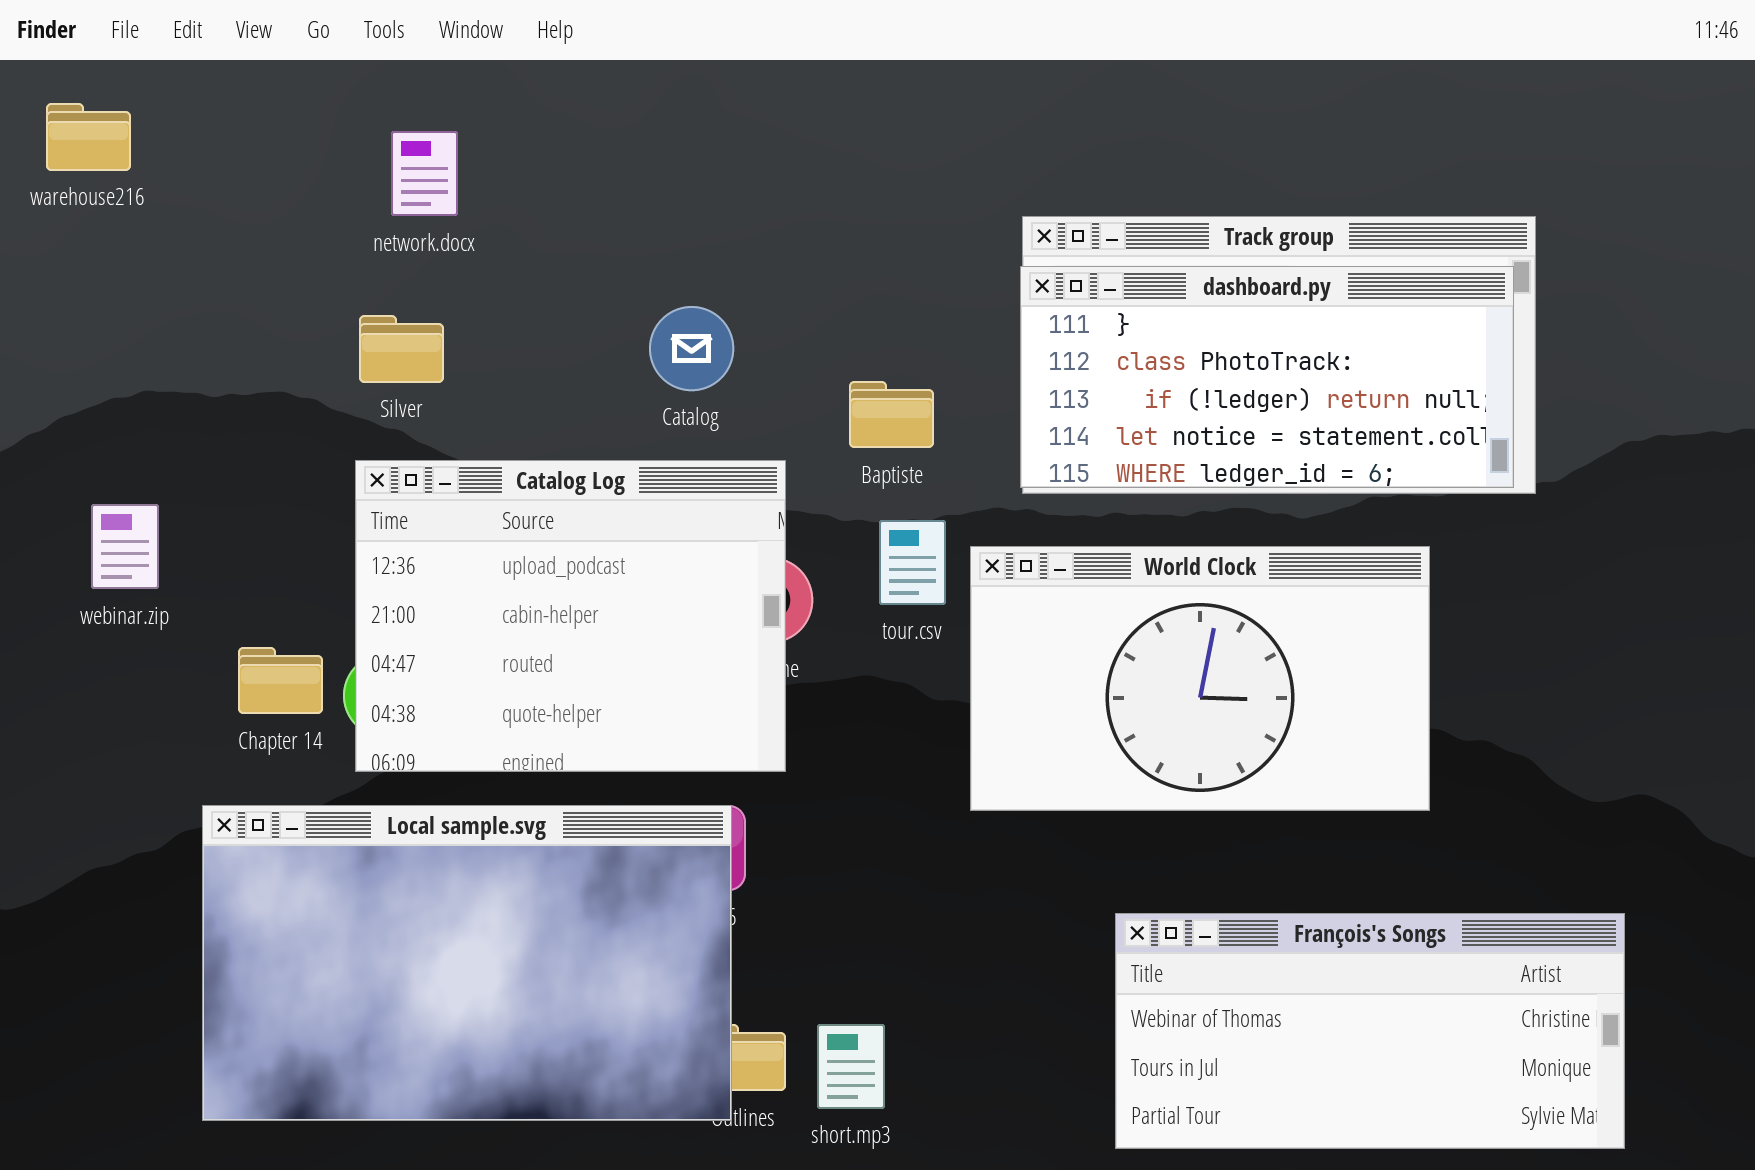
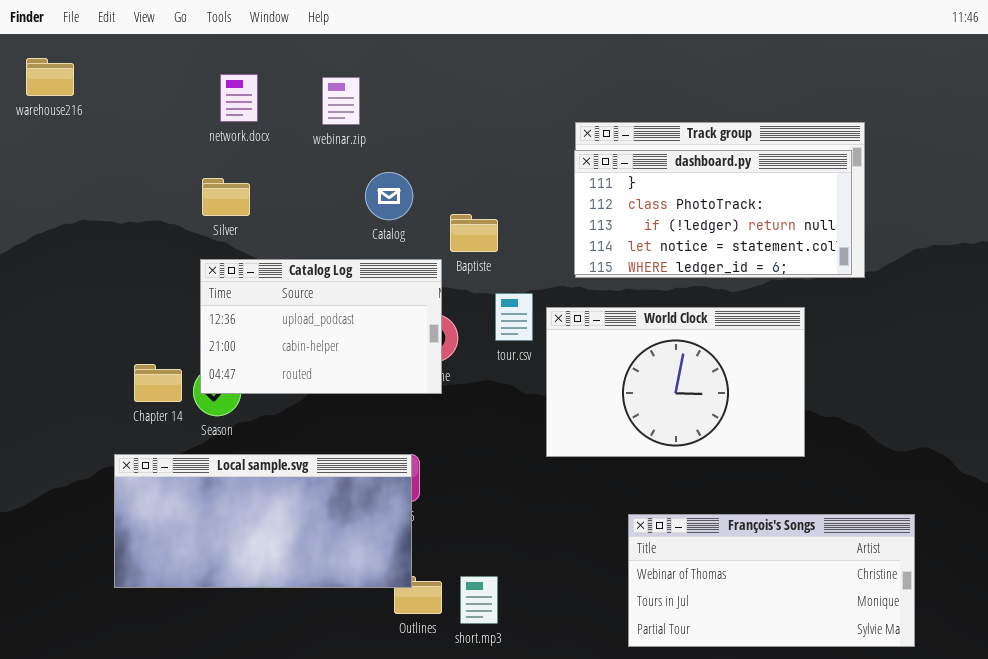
Baptiste: [849,381,934,448] -> [450,214,498,252], moved
Catalog Log: [355,460,786,772] -> [200,259,442,394], resized
webinar.zip: [91,504,159,589] -> [322,77,360,125], moved
Local sample.svg: [202,805,732,1121] -> [114,454,412,588], resized

